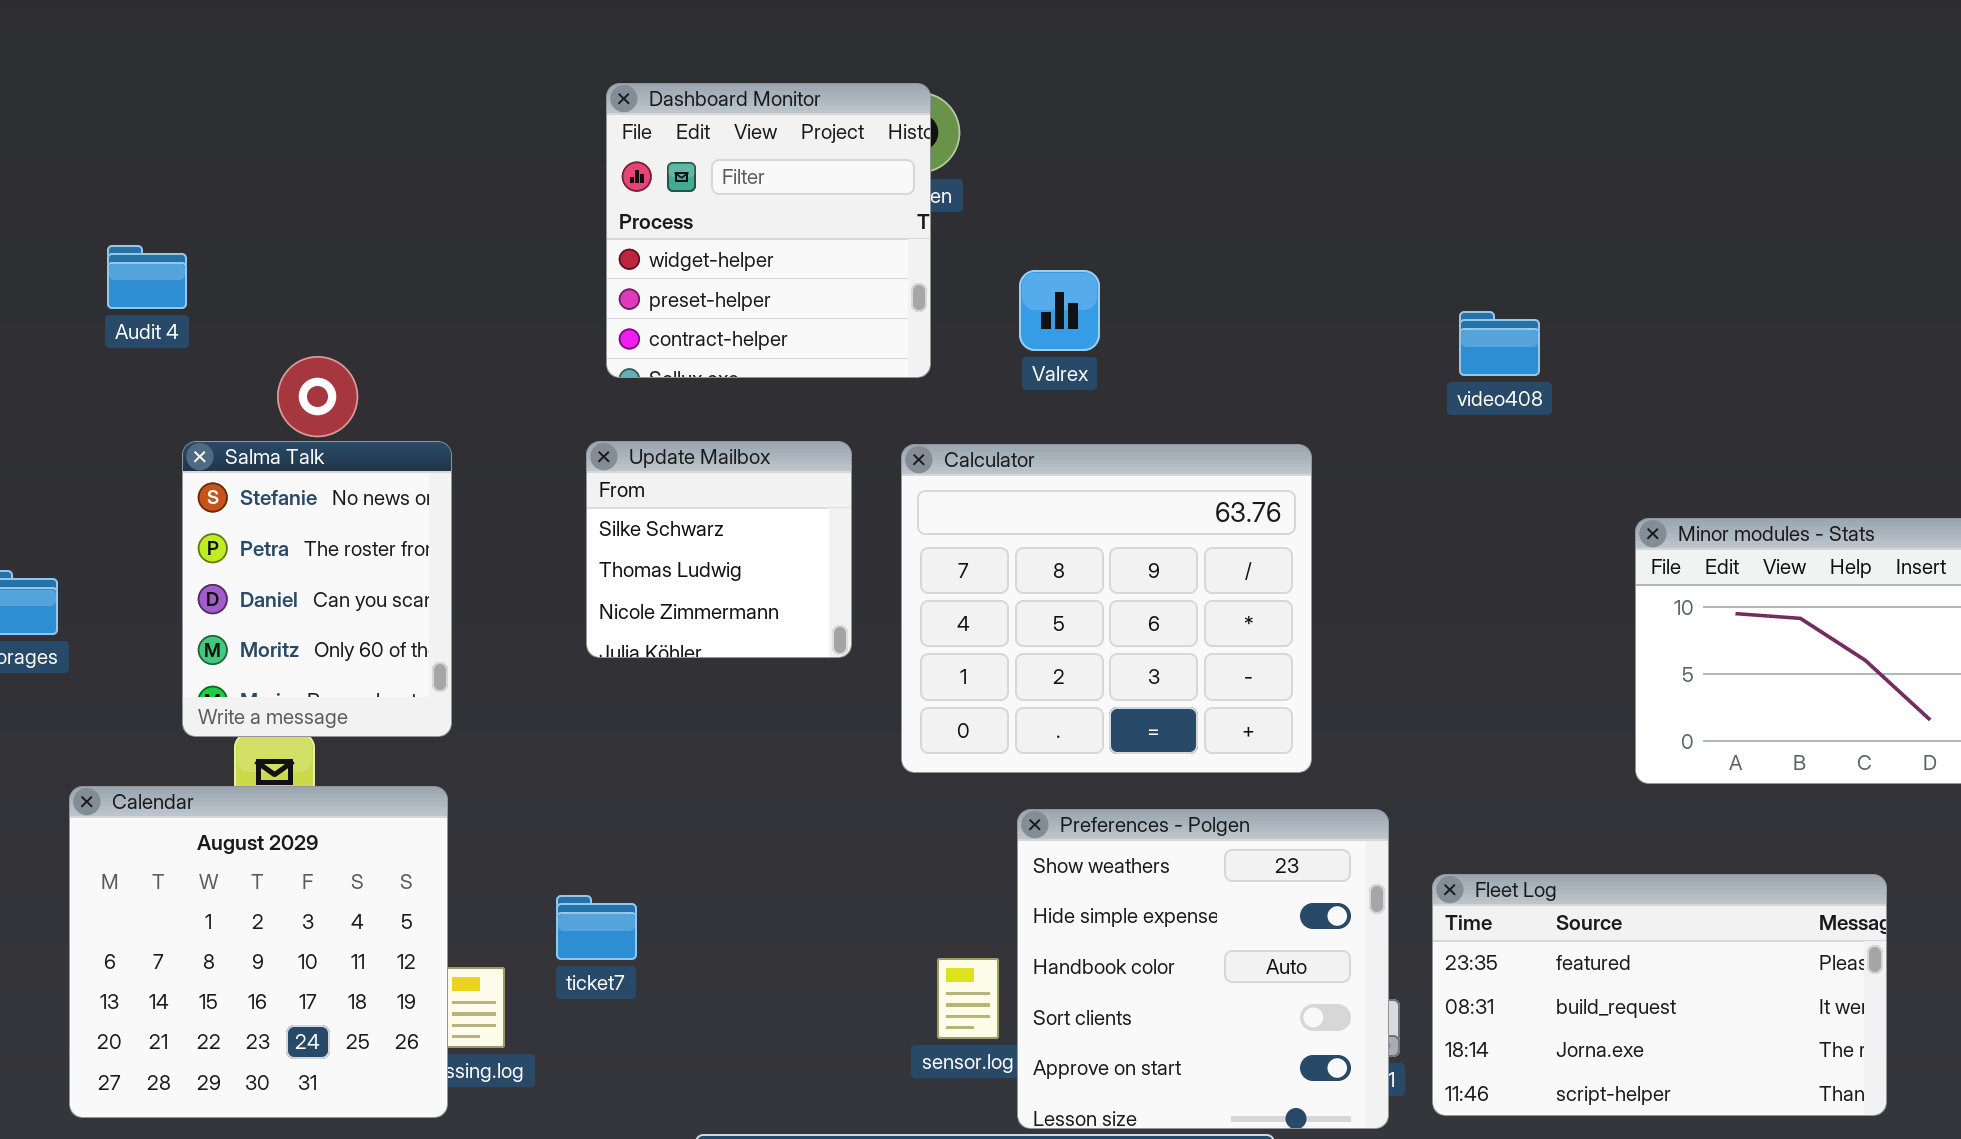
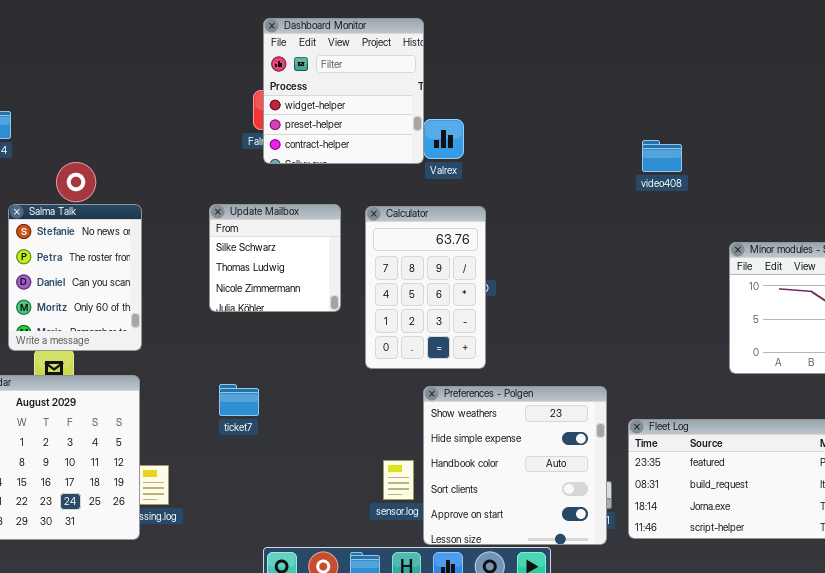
Dashboard Monitor: [606,83,931,378] -> [263,18,424,164], moved
Calculator: [901,444,1312,773] -> [365,206,486,369], resized
ticket7: [556,895,637,960] -> [219,384,259,416], moved

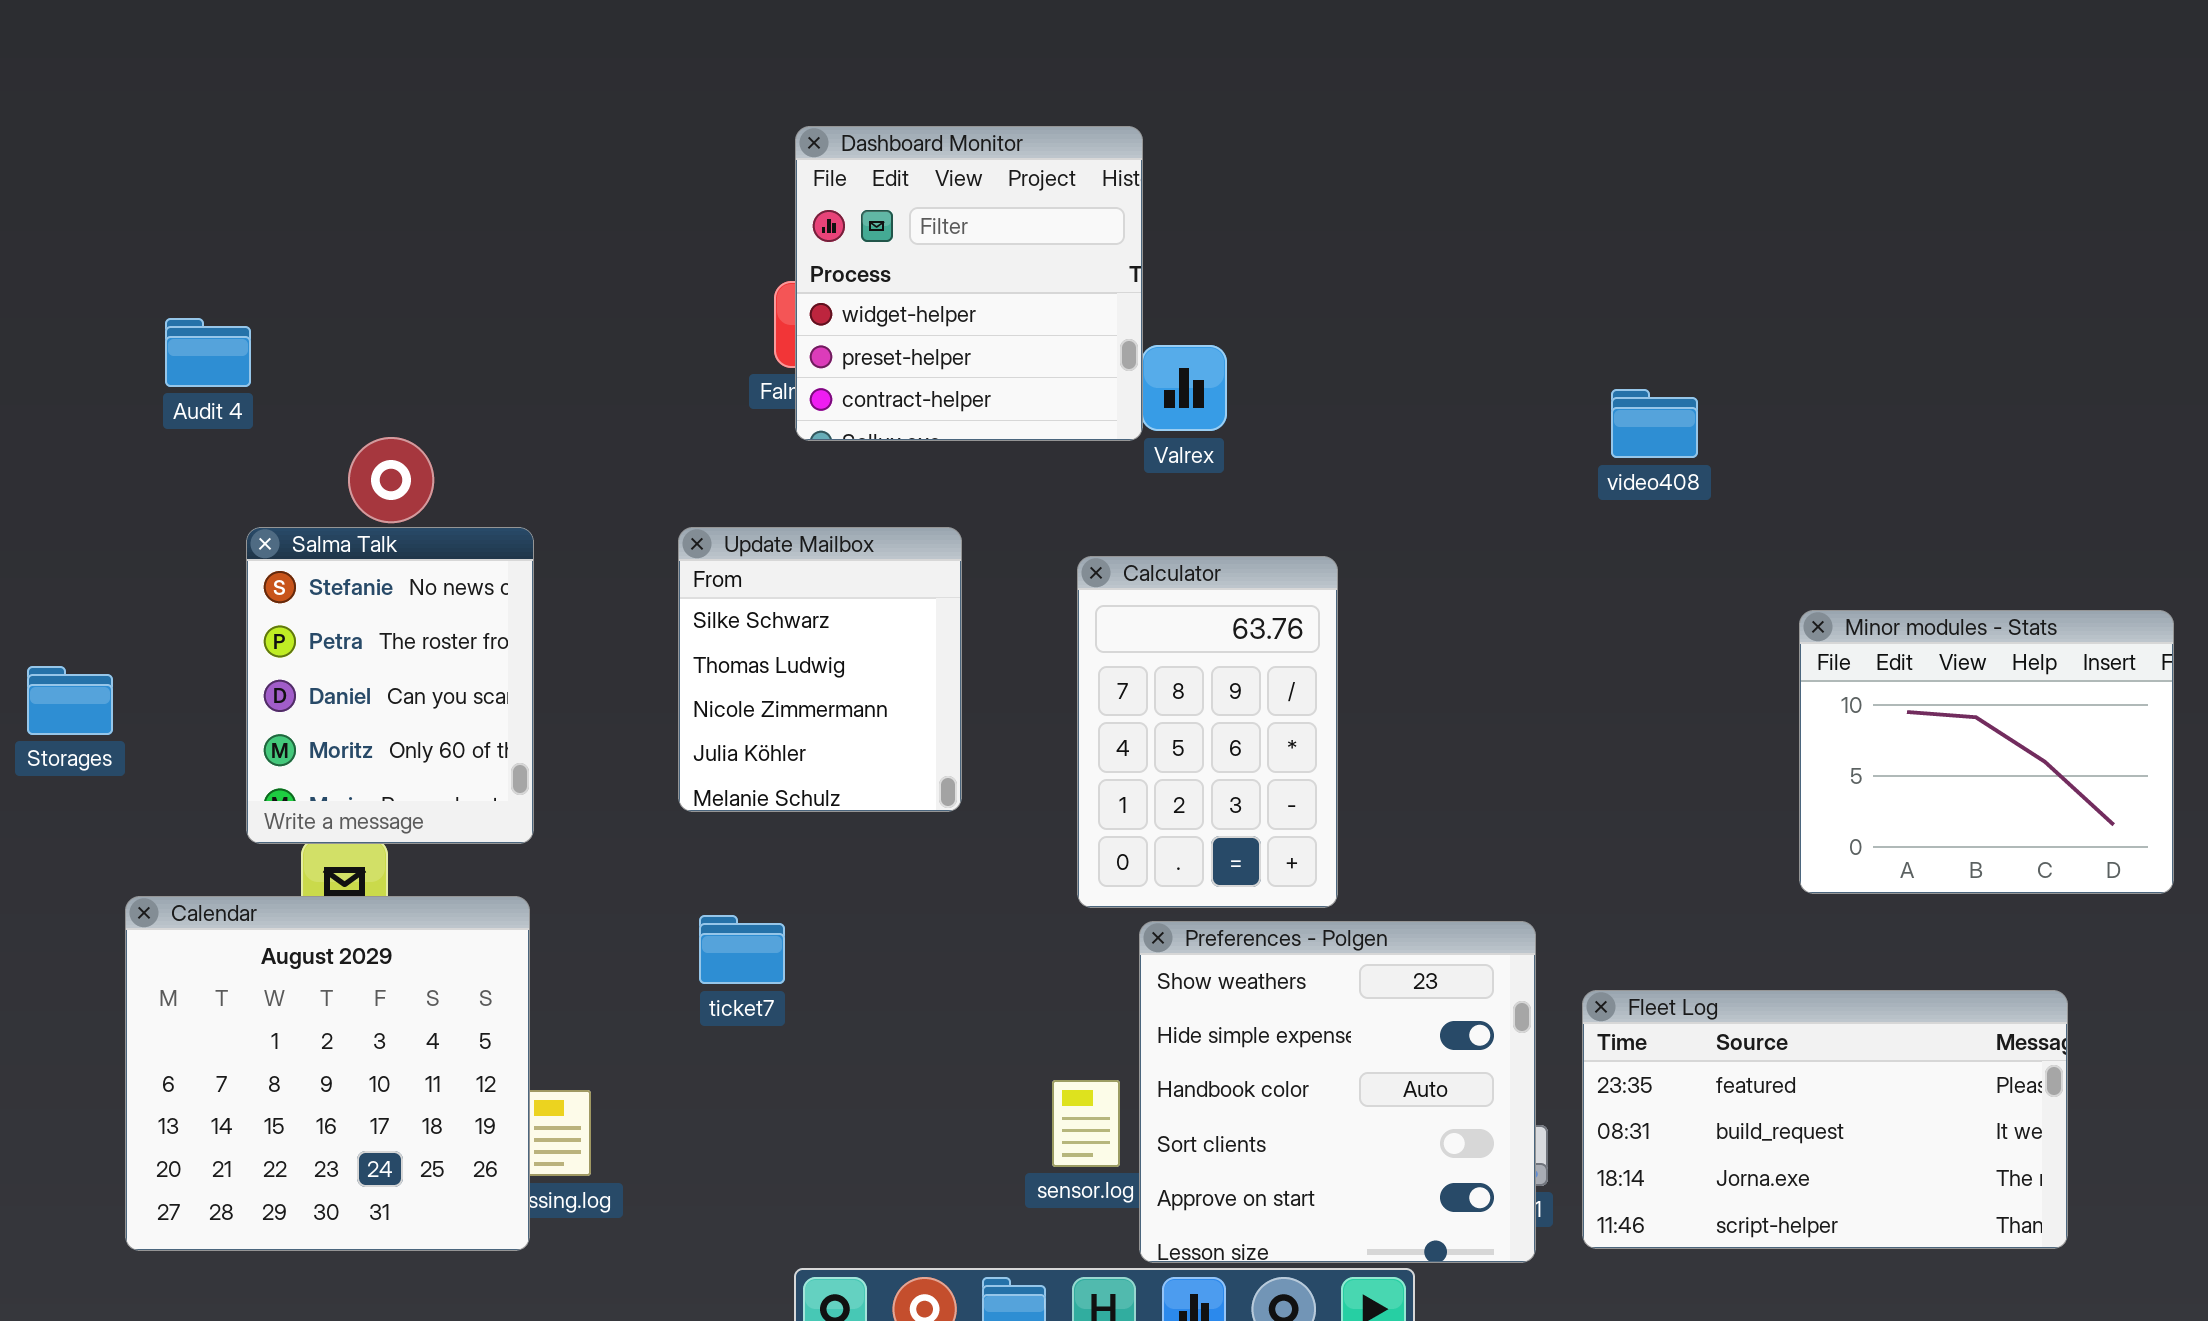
Update Mailbox: [209,204,341,312] -> [678,527,962,812], resized
Calculator: [365,206,486,369] -> [1077,556,1338,908], moved

